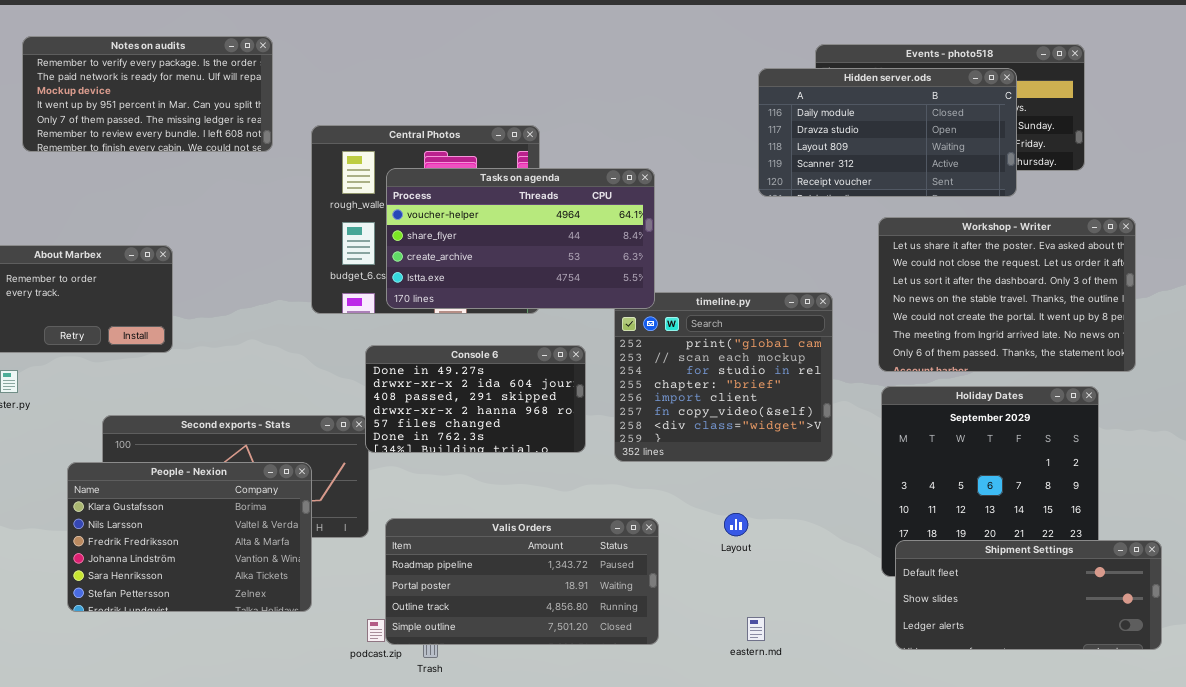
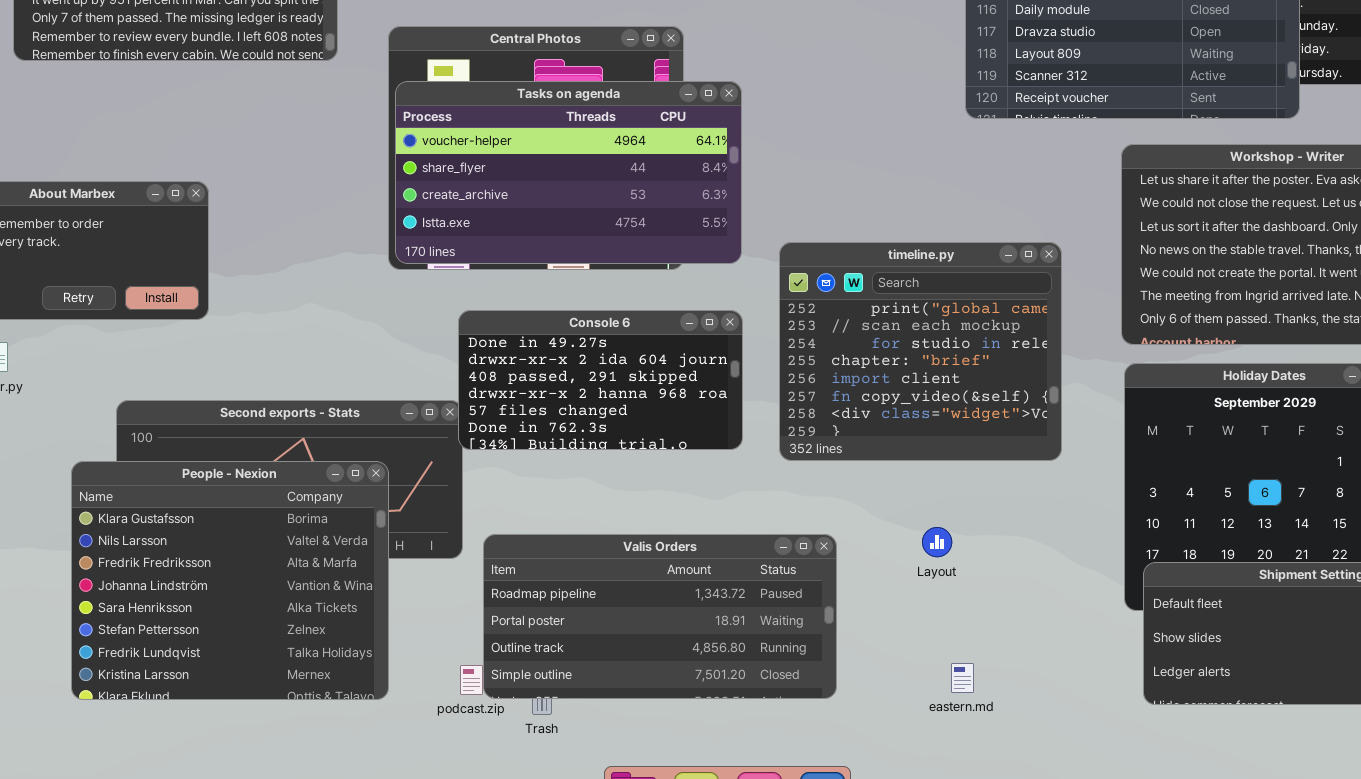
Tasks on agenda: [386,168,655,309] -> [395,81,742,264], moved
People - Nexion: [67,462,312,612] -> [71,461,389,700], resized

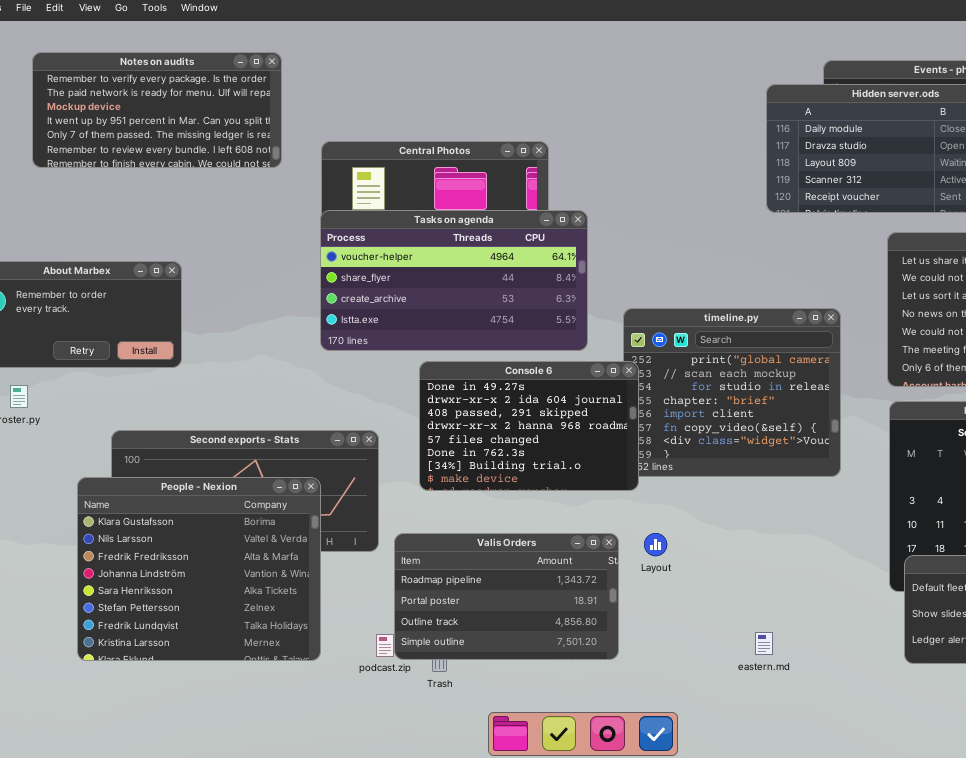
Tasks on agenda: [395,81,742,264] -> [320,210,588,351], moved
Console 6: [458,310,743,450] -> [419,361,639,491], moved, resized
Layout: [922,527,952,557] -> [644,533,667,556], moved
Valis Orders: [483,534,837,699] -> [394,533,619,660], resized

